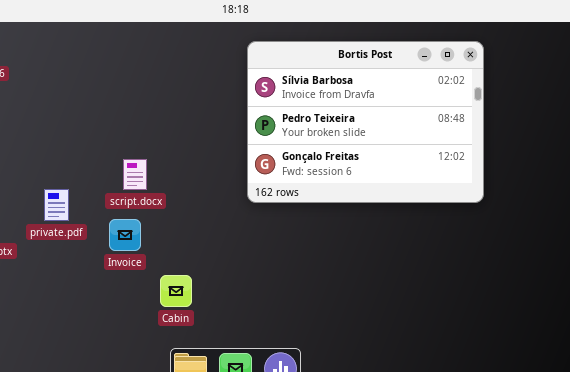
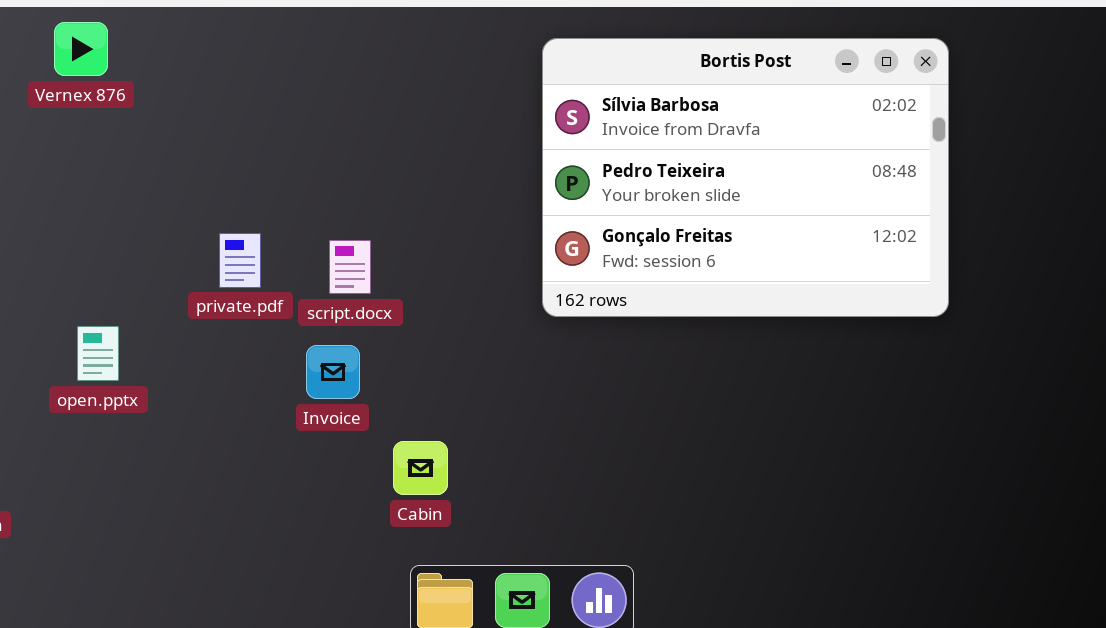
private.pdf: [44,189,69,221] -> [219,233,261,288], moved

